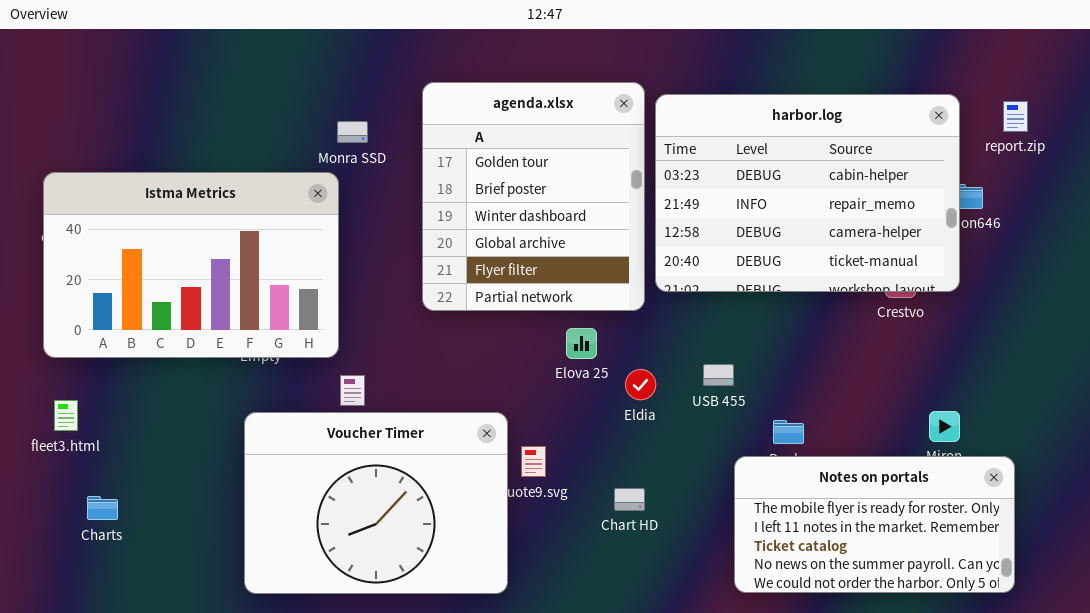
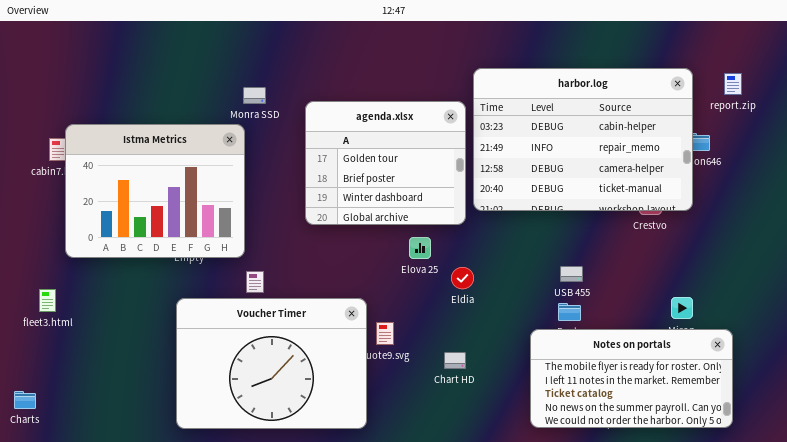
agenda.xlsx: [422,82,645,311] -> [305,101,466,225], resized
Istma Metrics: [43,172,339,358] -> [65,124,245,258], resized
USB 455: [703,364,734,386] -> [560,266,583,282], moved
Charts: [87,496,118,520] -> [14,391,36,409], moved

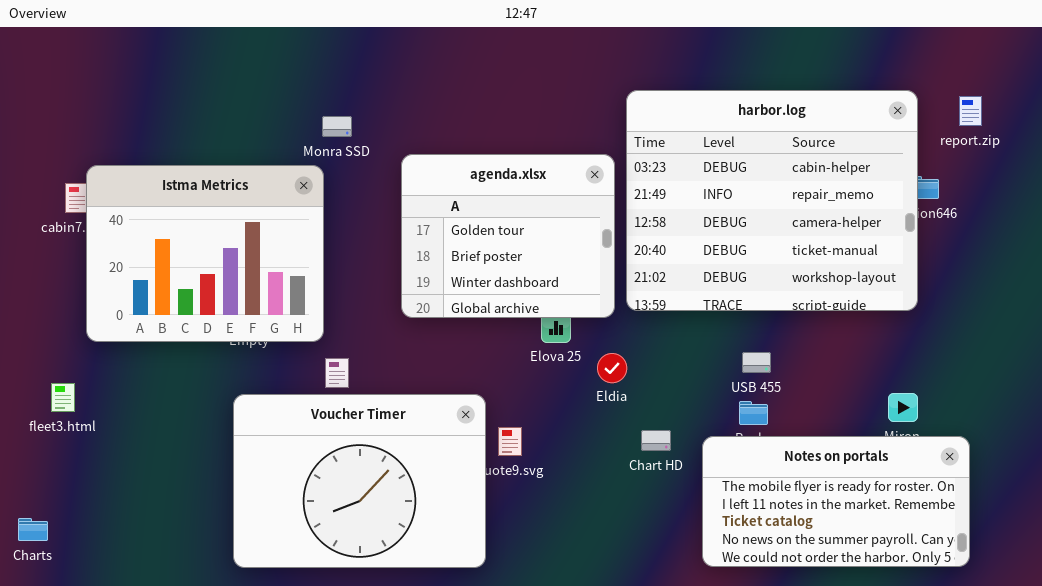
harbor.log: [473,68,693,211] -> [626,90,918,311], resized
agenda.xlsx: [305,101,466,225] -> [401,154,615,318], moved
Chart HD: [444,352,466,369] -> [641,430,671,451], moved

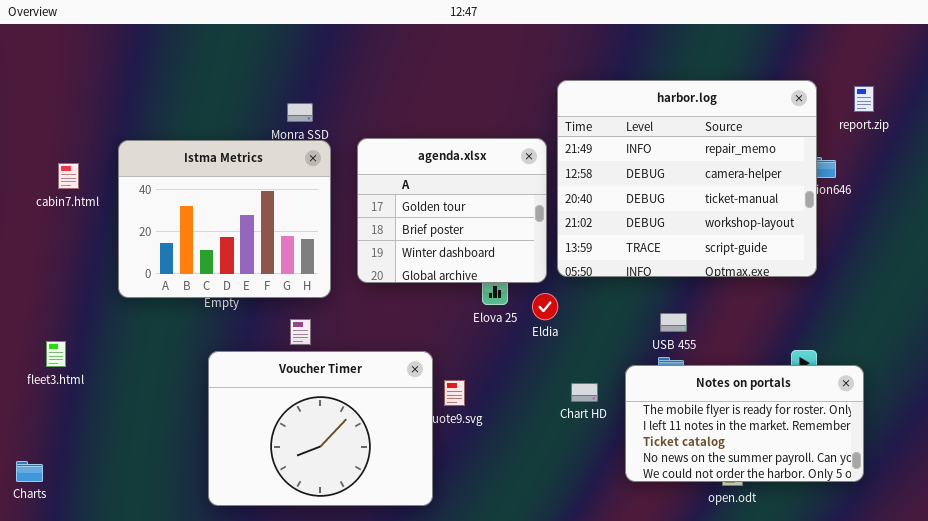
harbor.log: [626,90,918,311] -> [557,80,817,277], scrolled down 1 row
Istma Metrics: [86,165,324,342] -> [118,140,331,298], moved
Eldia: [597,353,627,383] -> [532,293,558,320], moved
Notes on portals: [702,436,970,567] -> [625,365,864,482], moved

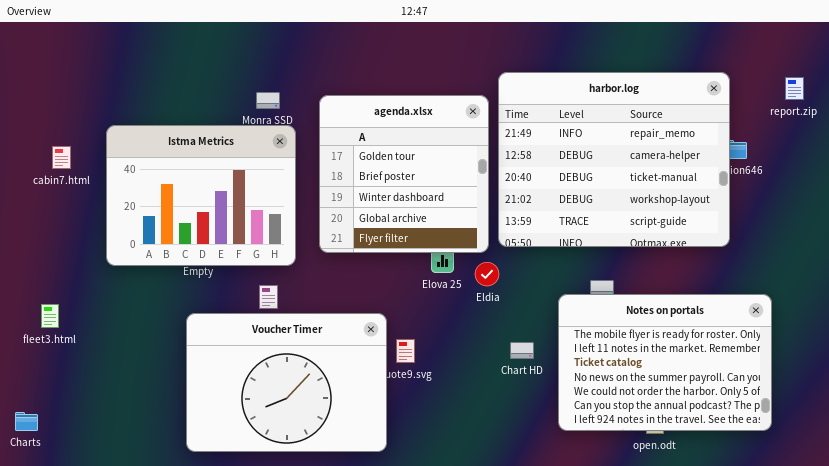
report.zip: [854,86,874,112] -> [785,77,804,100], moved
agenda.xlsx: [357,138,547,283] -> [319,95,489,253], resized
Notes on portals: [625,365,864,482] -> [558,294,772,431], resized

